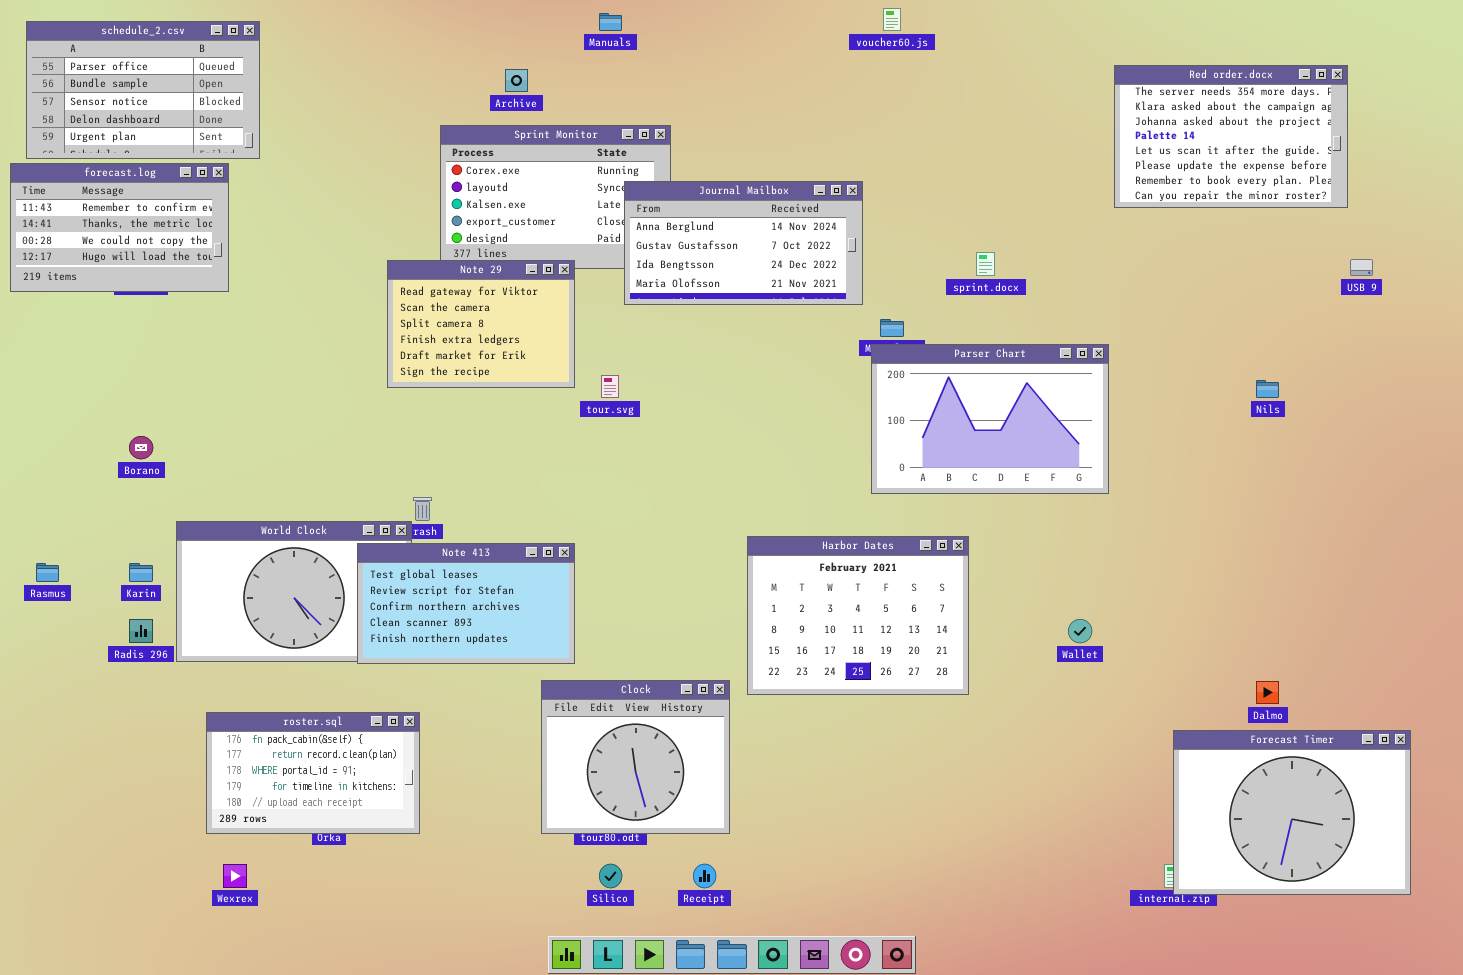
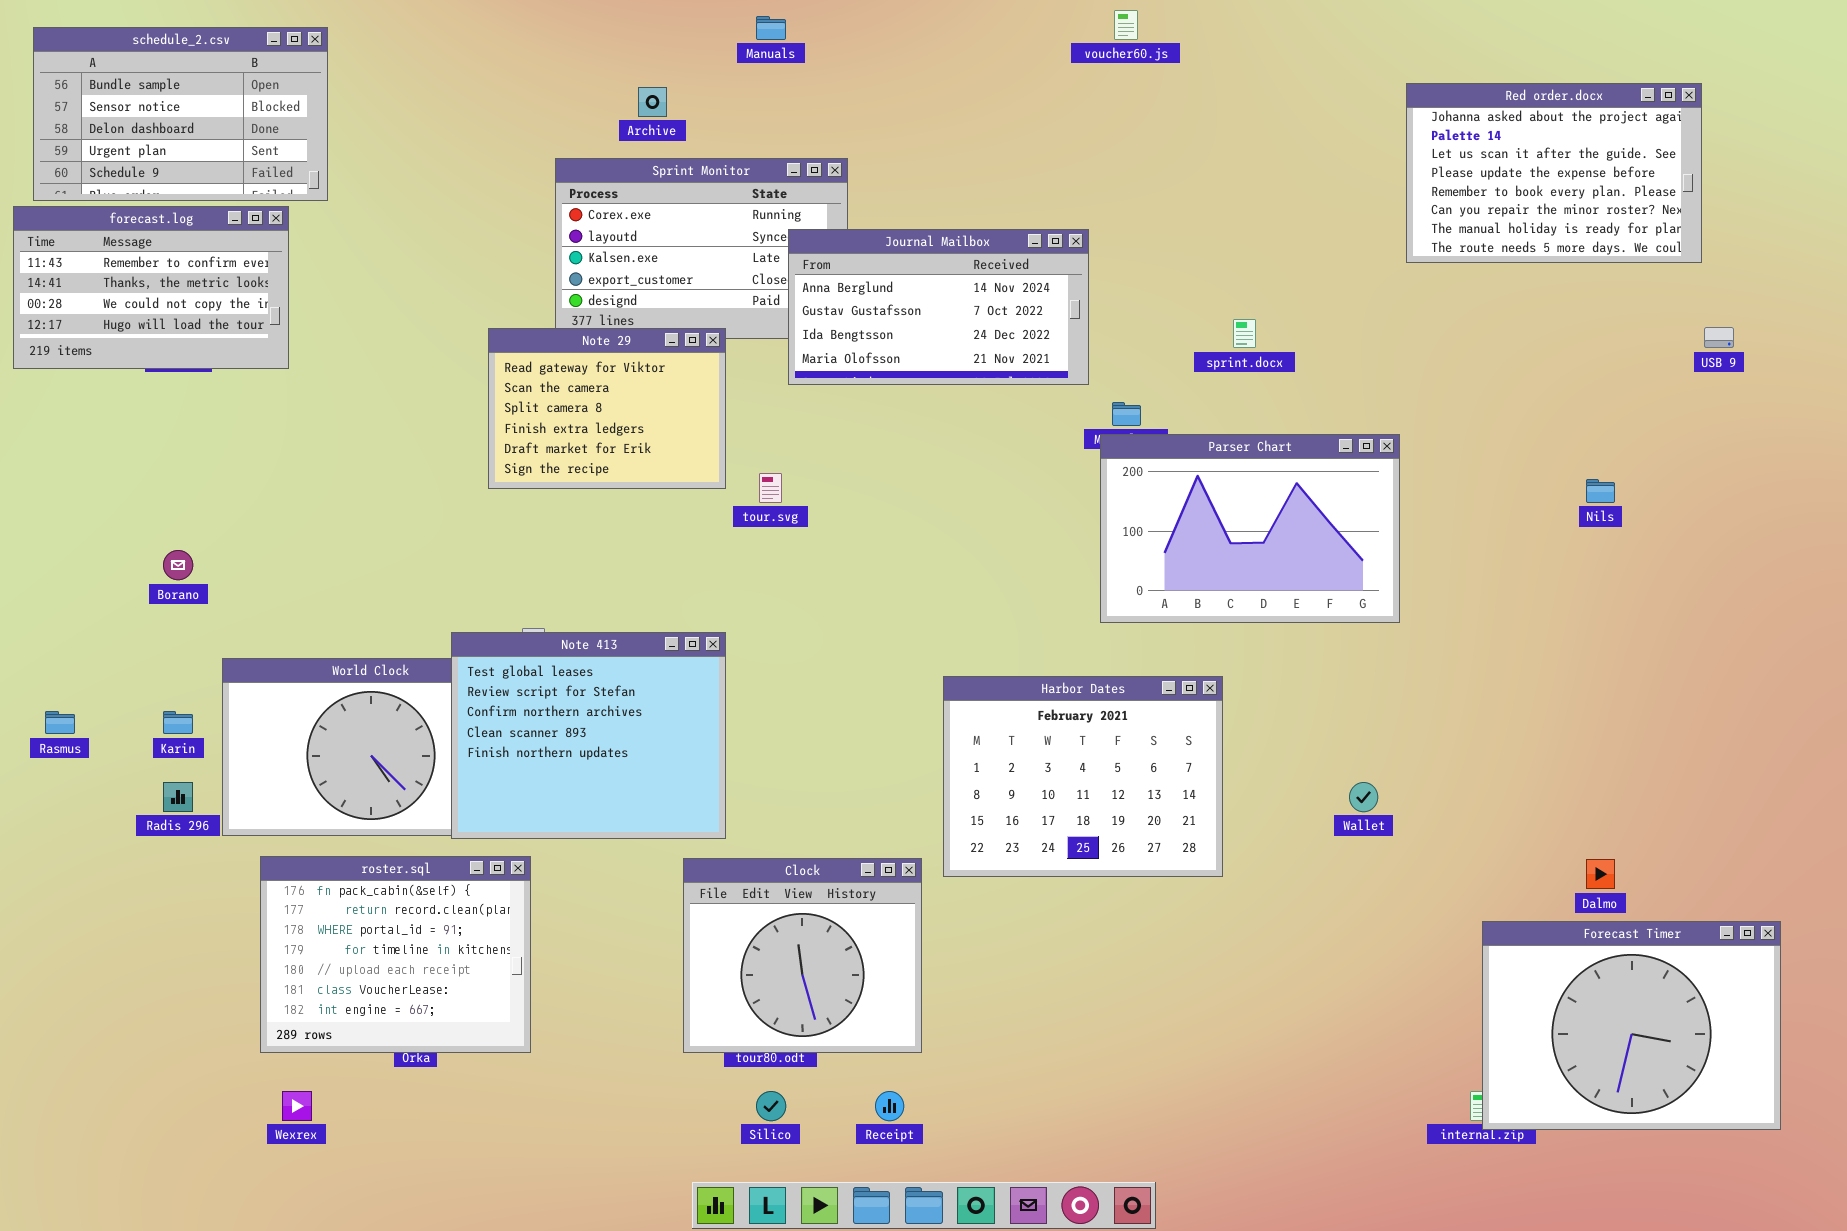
schedule_2.csv: [26,21,260,159] -> [33,27,328,201], scrolled down 1 row
Red order.docx: [1114,65,1348,208] -> [1406,83,1702,263], scrolled down 2 rows
Note 413: [357,543,575,664] -> [451,632,726,839], resized
roster.sql: [206,712,420,834] -> [260,856,531,1053], resized

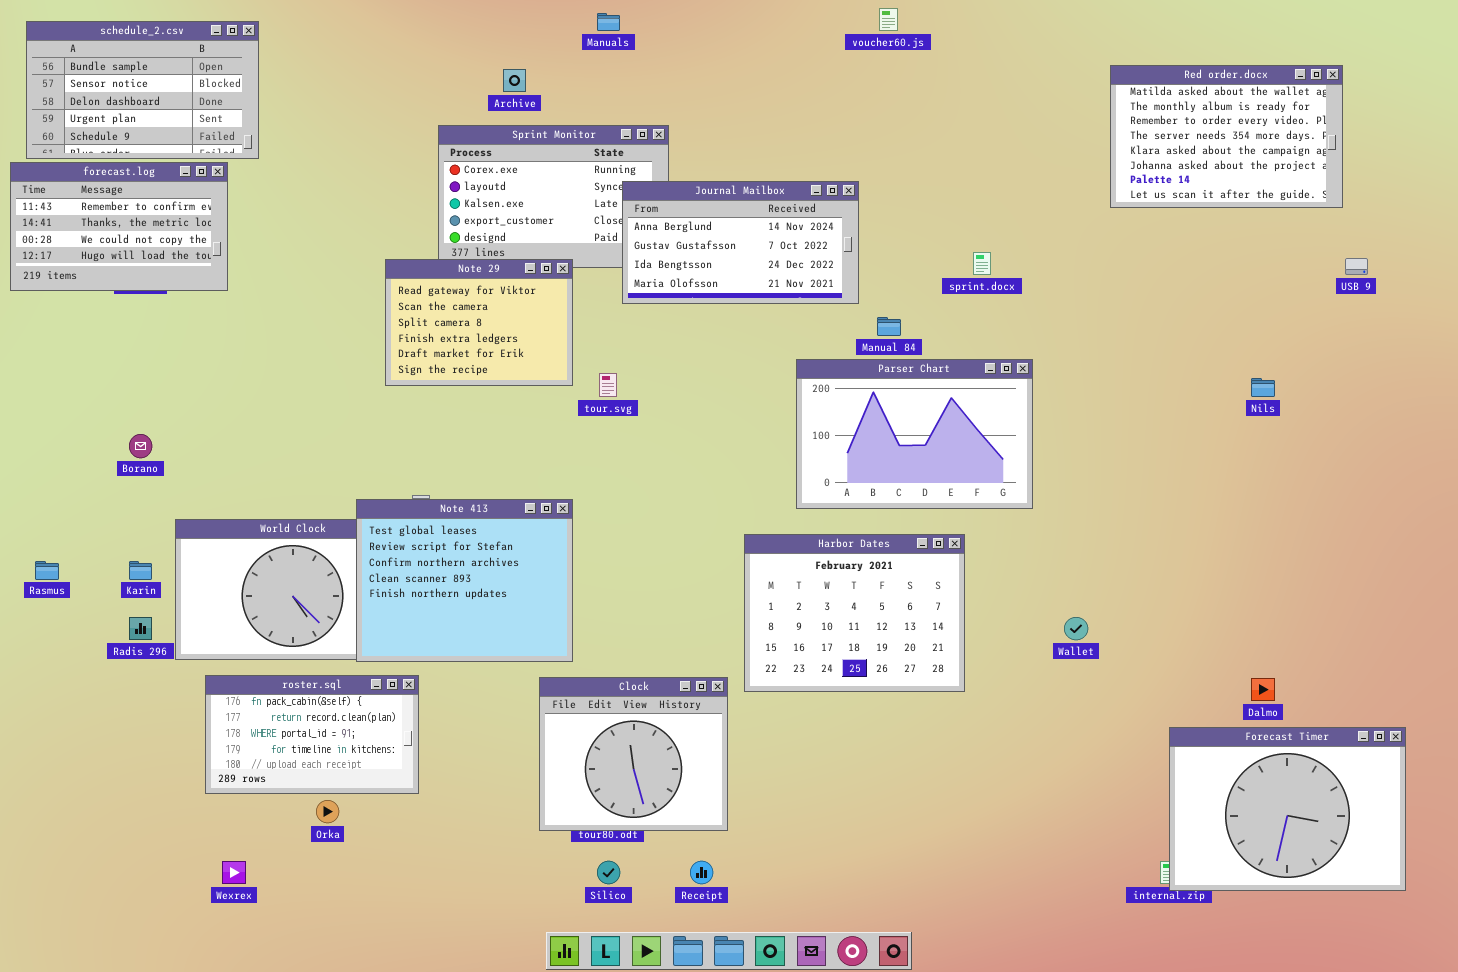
Red order.docx: [1406,83,1702,263] -> [1110,65,1343,208], scrolled up 5 rows
Parser Chart: [1100,434,1400,623] -> [796,359,1033,509], moved
roster.sql: [260,856,531,1053] -> [205,675,419,794], resized

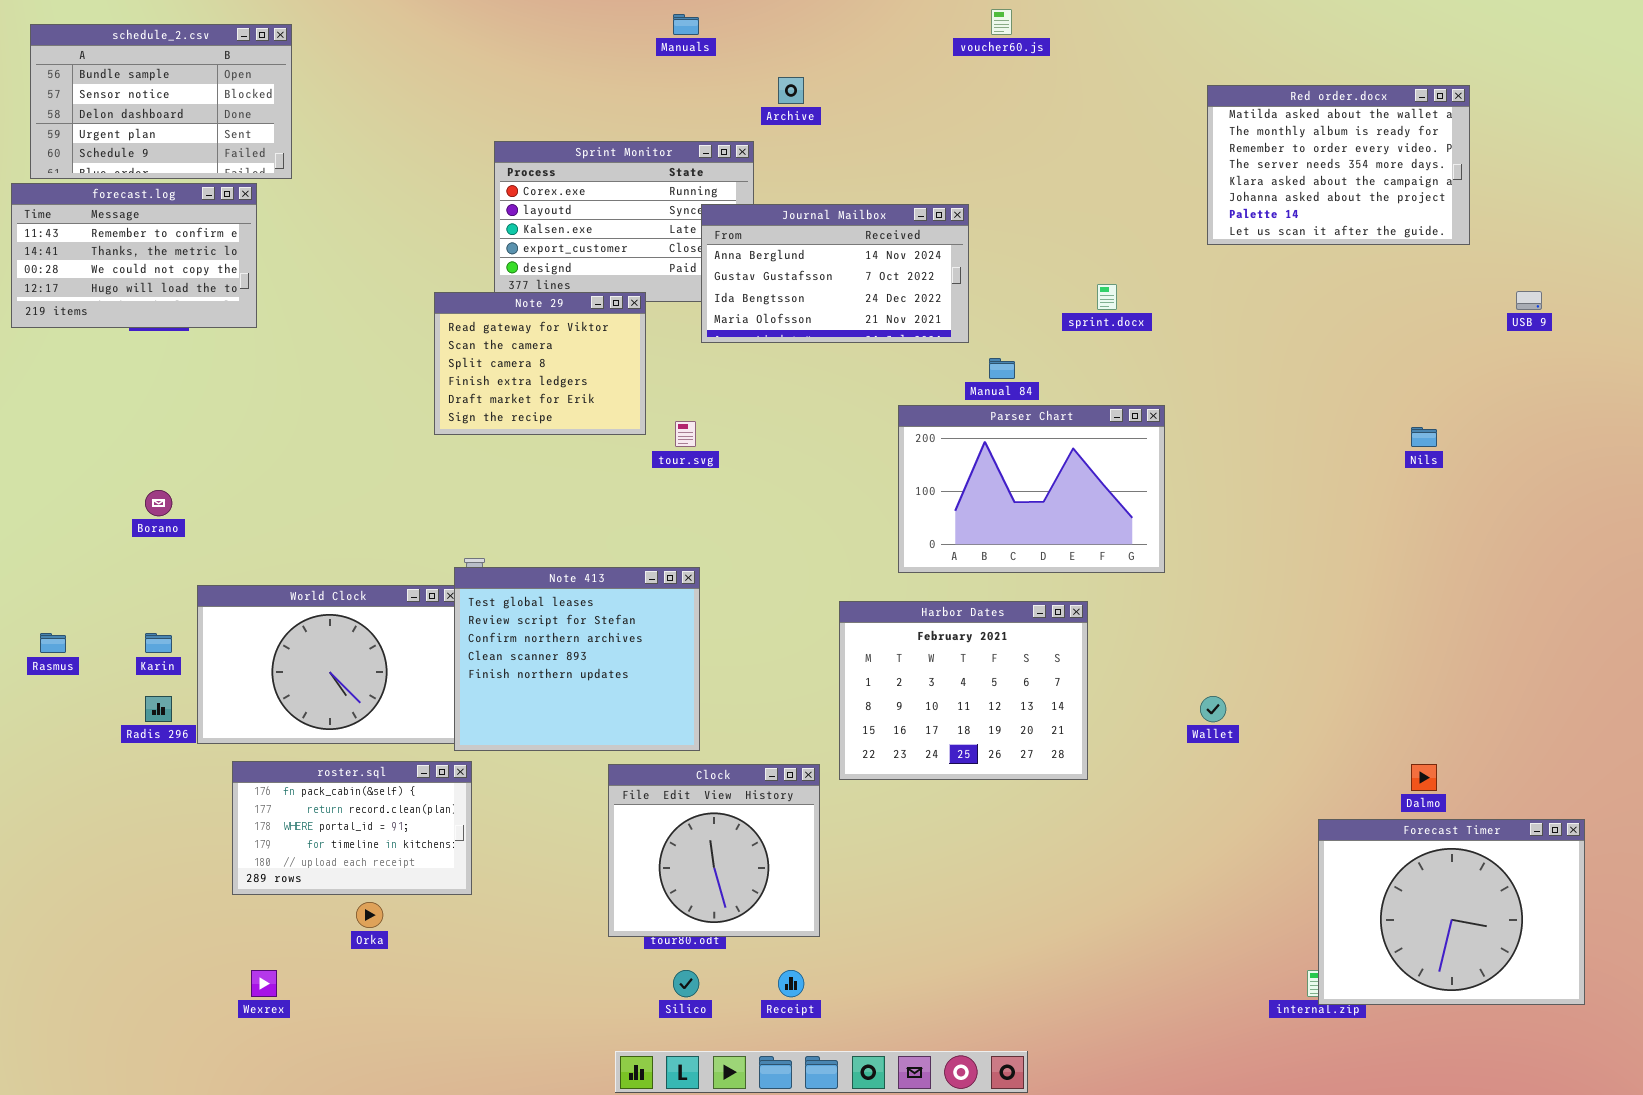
Red order.docx: [1110,65,1343,208] -> [1207,85,1470,245], moved
Archive: [503,69,526,92] -> [778,77,804,104], moved
Note 413: [356,499,573,662] -> [454,567,700,751], moved

